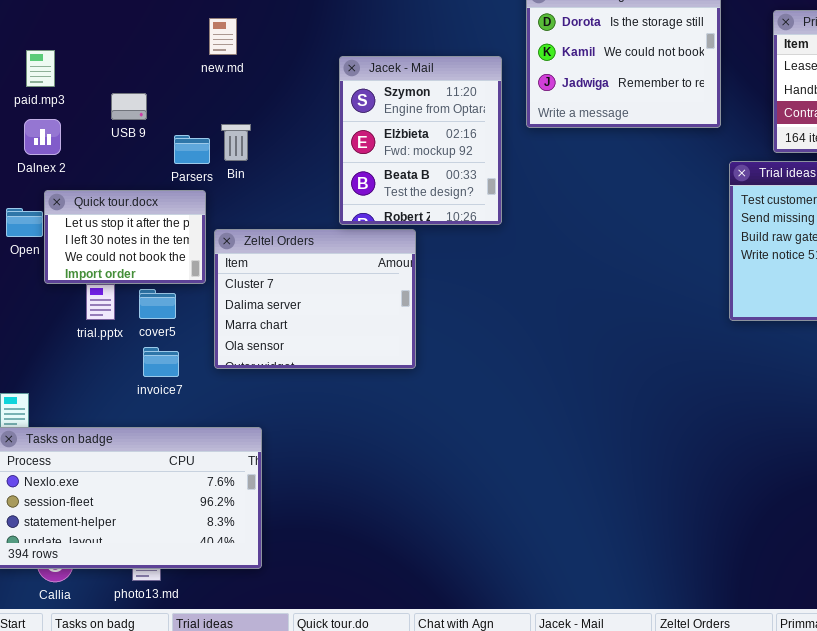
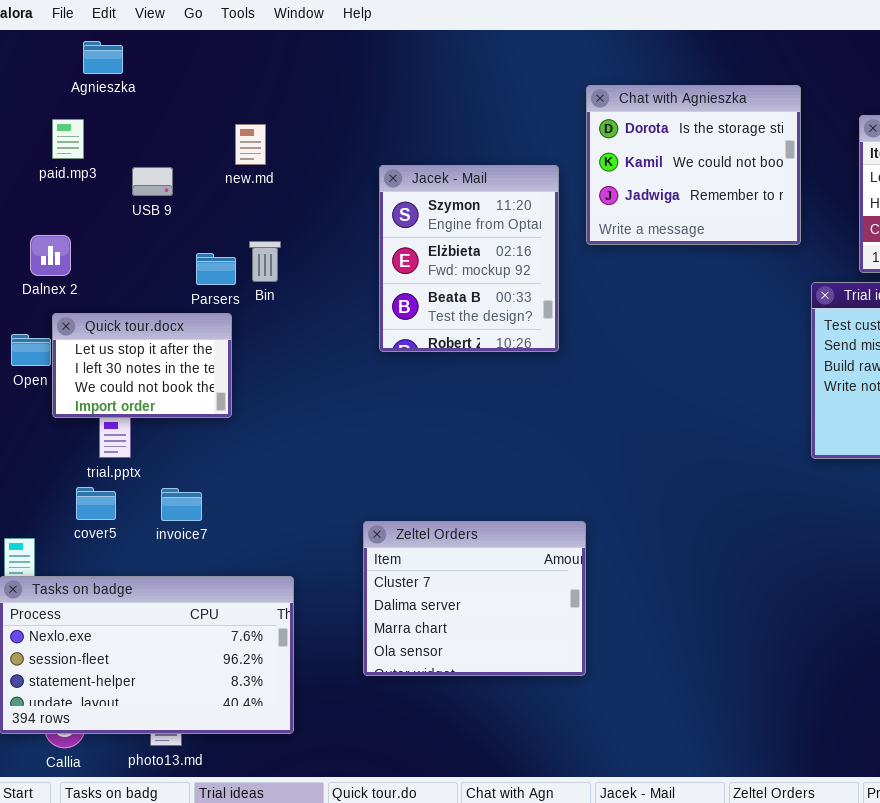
paid.mp3: [26,50,55,87] -> [52,119,84,159], moved
USB 9: [111,93,147,120] -> [132,167,173,196], moved
Zeltel Orders: [214,229,416,369] -> [363,521,586,676], moved
cover5: [139,289,176,319] -> [76,487,116,520], moved

